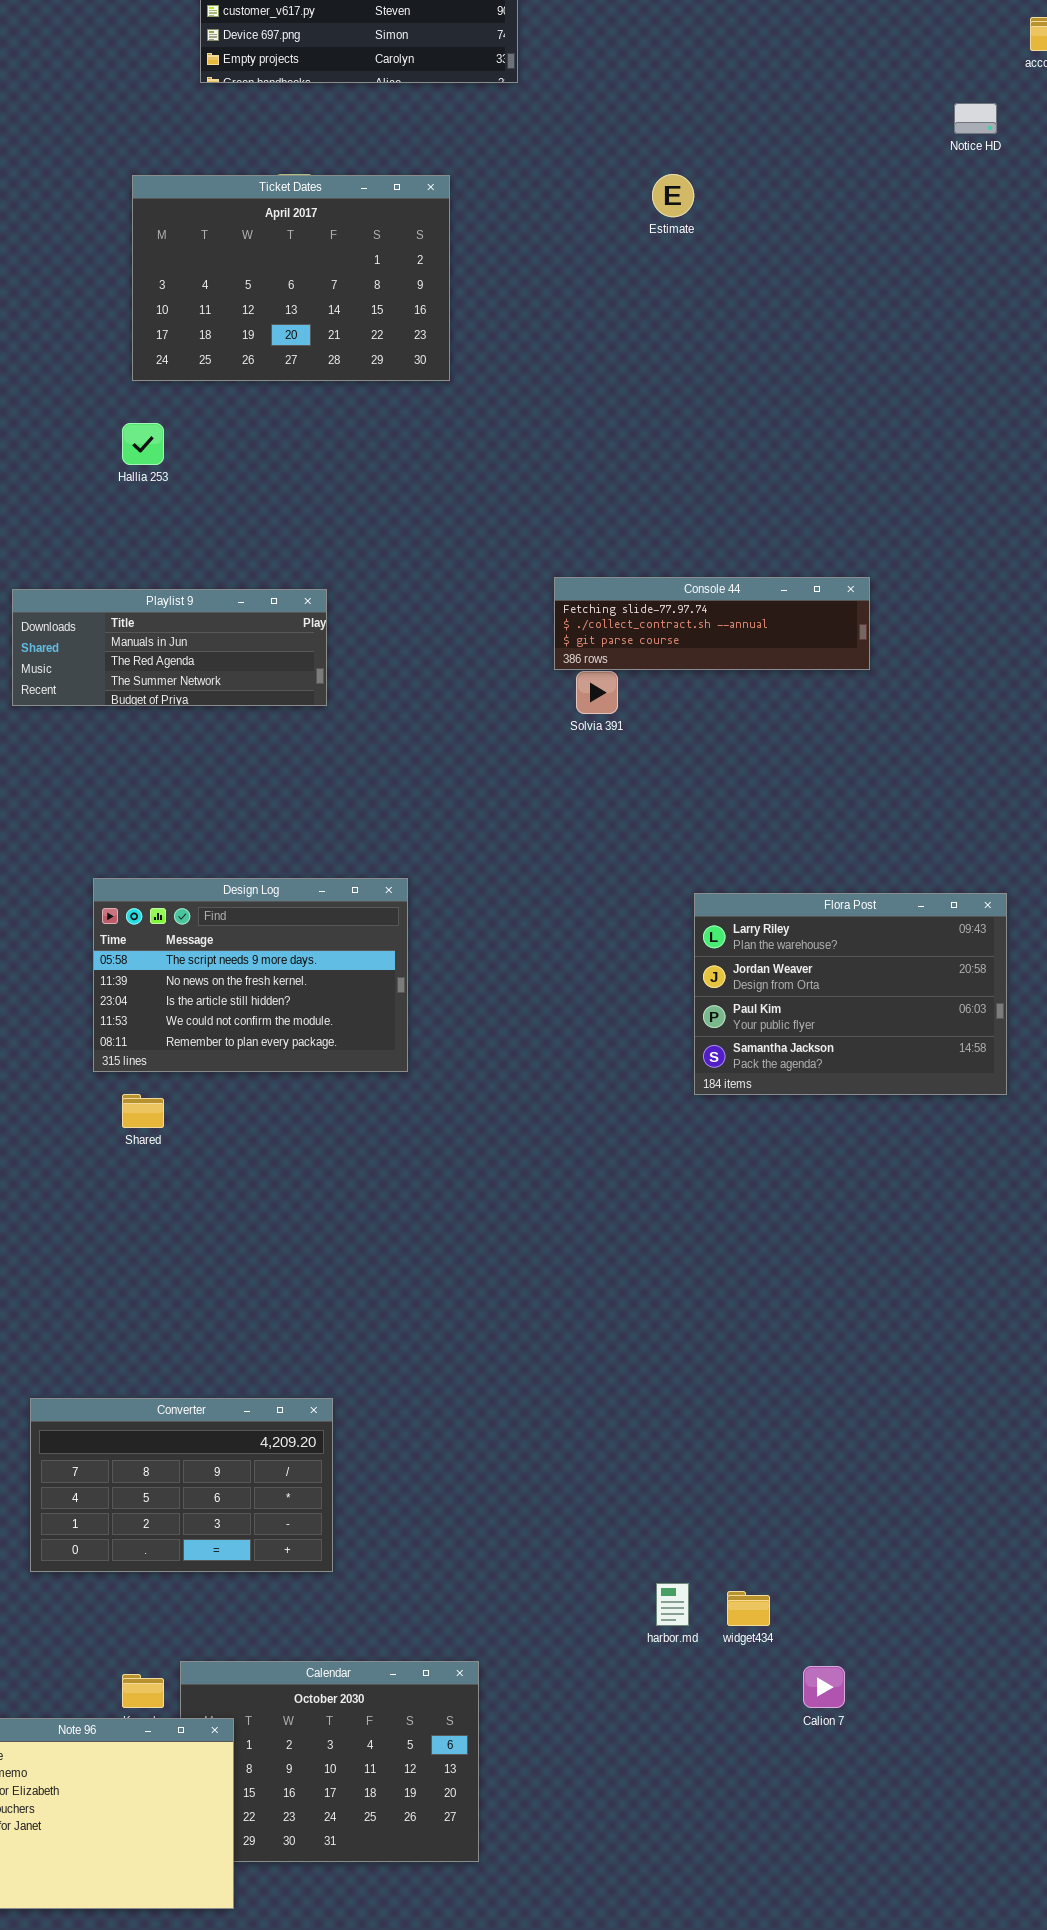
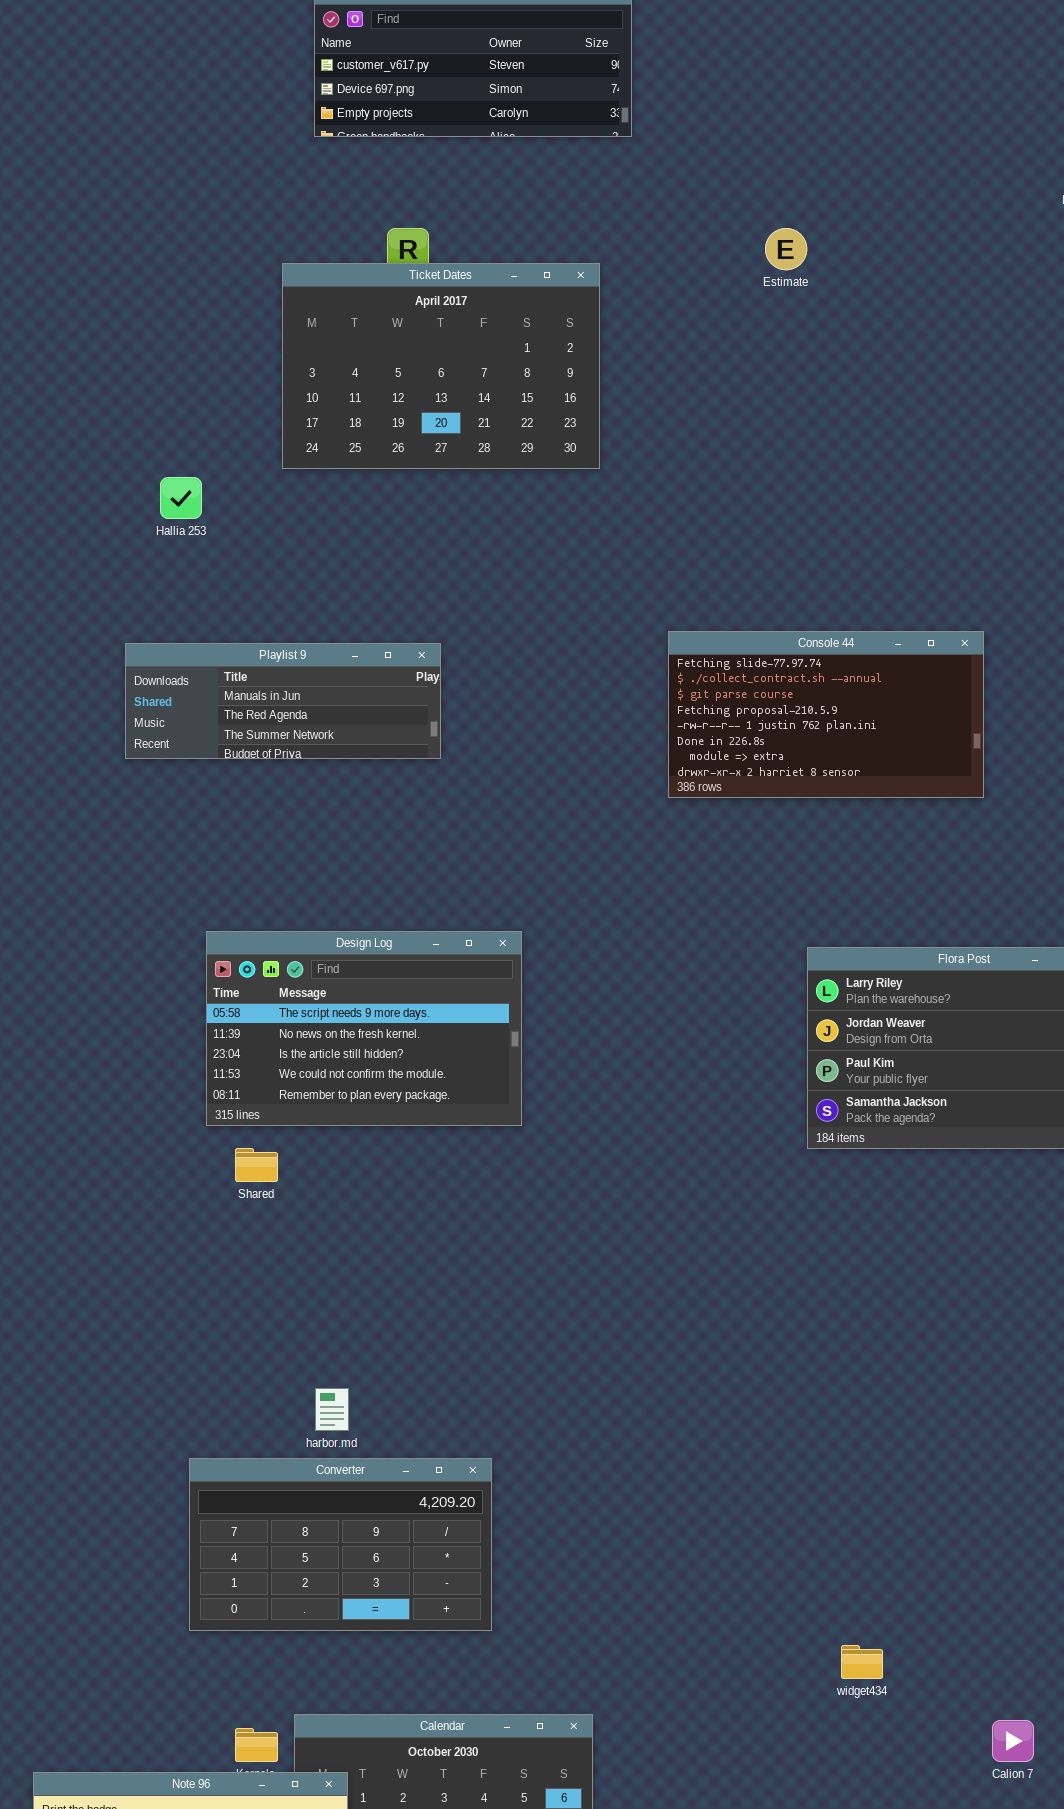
Ticket Dates: [132,175,450,381] -> [282,263,600,469], moved
Hallia 253: [122,423,164,465] -> [160,477,202,519], moved
Console 44: [554,577,870,670] -> [668,631,984,798], resized
Converter: [30,1398,333,1572] -> [189,1458,492,1631], moved
harbor.md: [656,1583,689,1626] -> [315,1388,349,1431], moved
Calion 7: [803,1666,845,1708] -> [992,1720,1034,1762], moved

